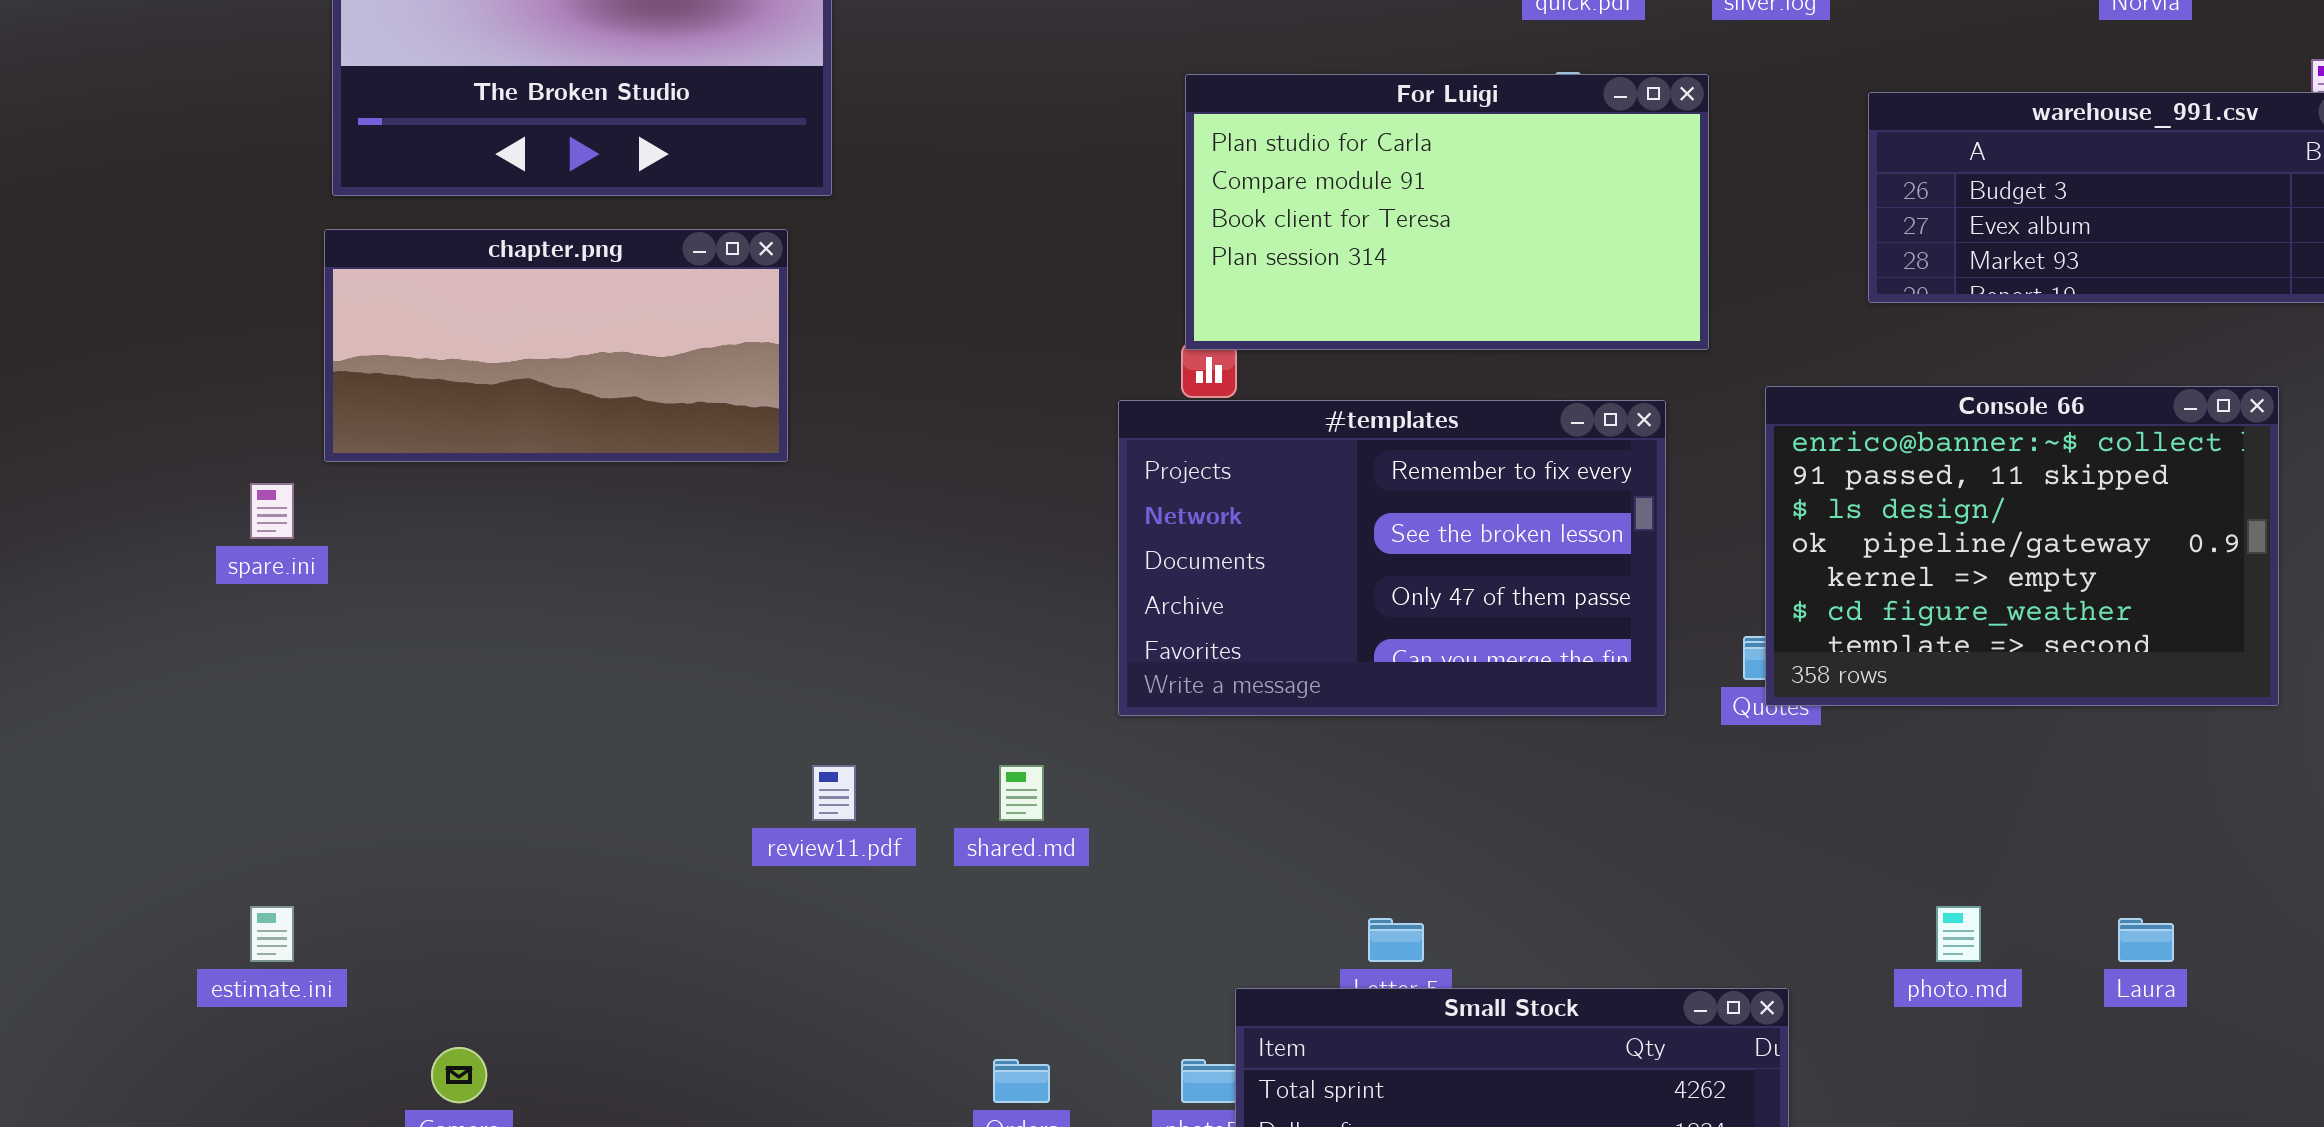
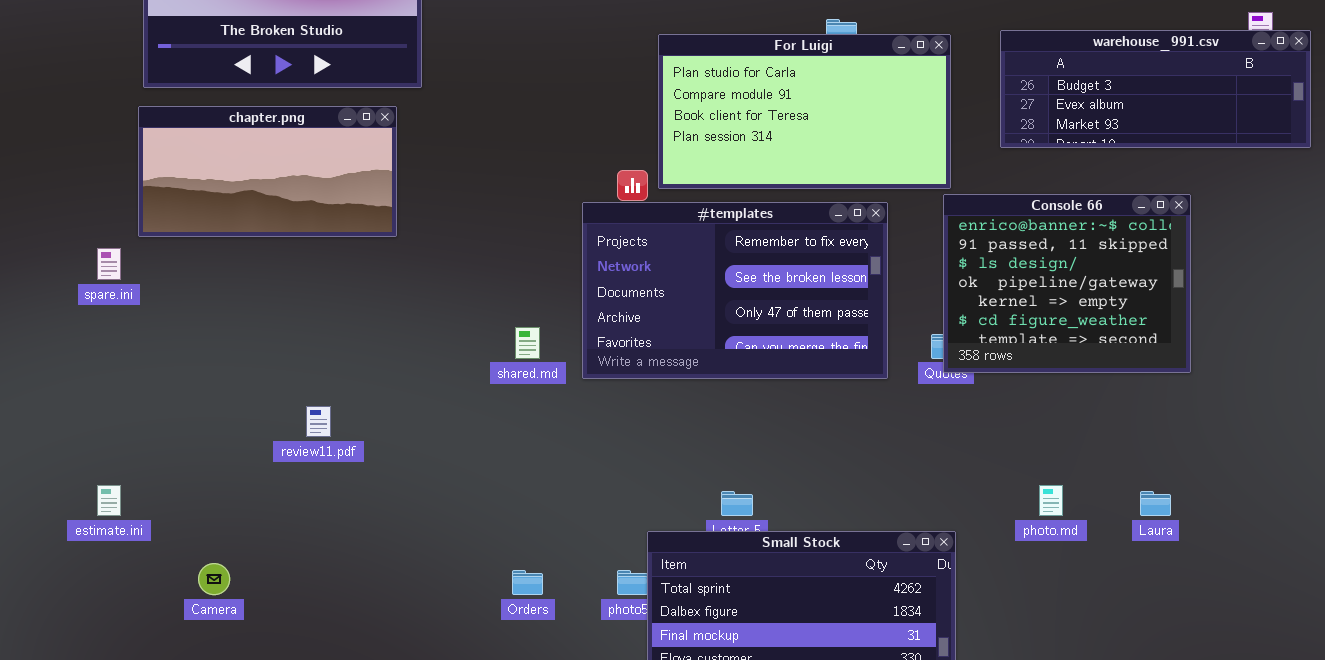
For Luigi: [1185,74,1709,350] -> [658,34,951,189], moved
Console 66: [1765,386,2279,706] -> [943,194,1191,373], resized
review11.pdf: [812,765,856,821] -> [306,406,331,437], moved
shared.md: [999,765,1044,821] -> [515,327,540,359], moved

